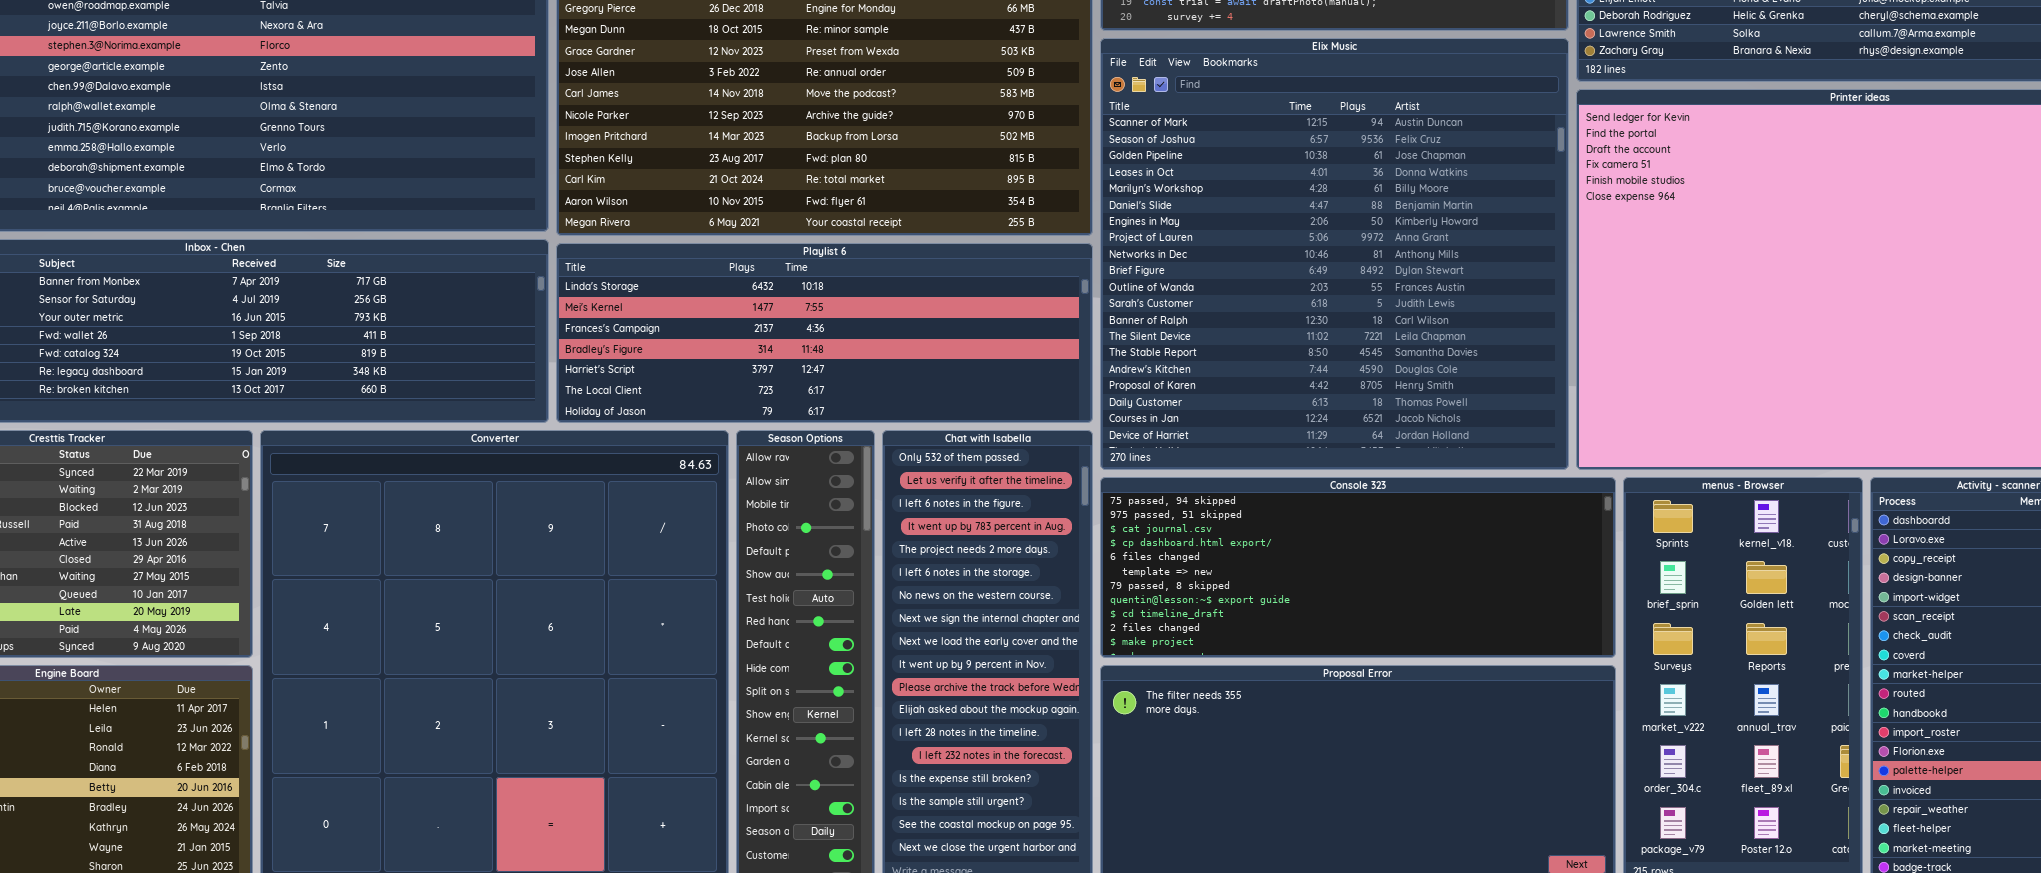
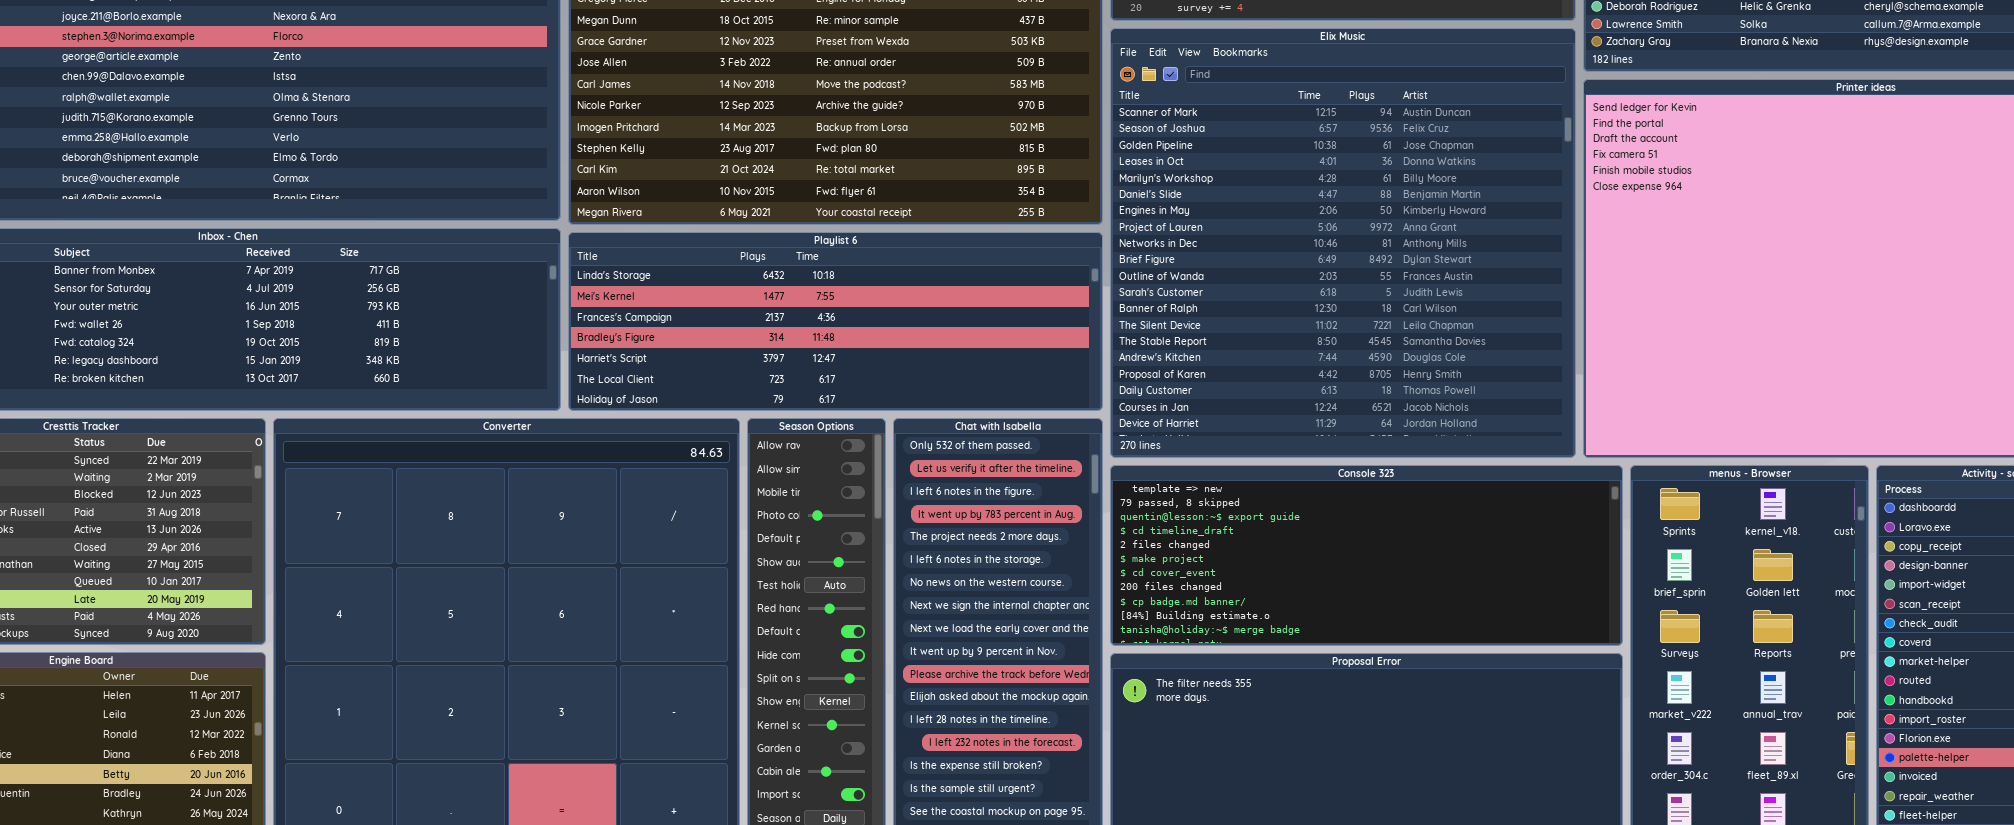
Console 323: [1100,477,1616,658] -> [1110,465,1623,646], scrolled down 5 rows

